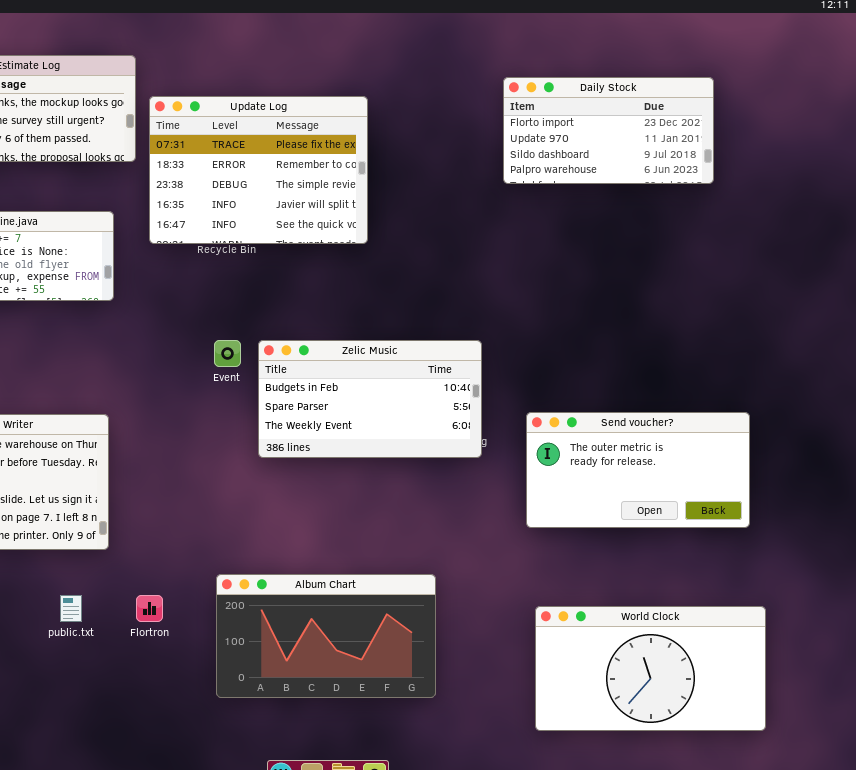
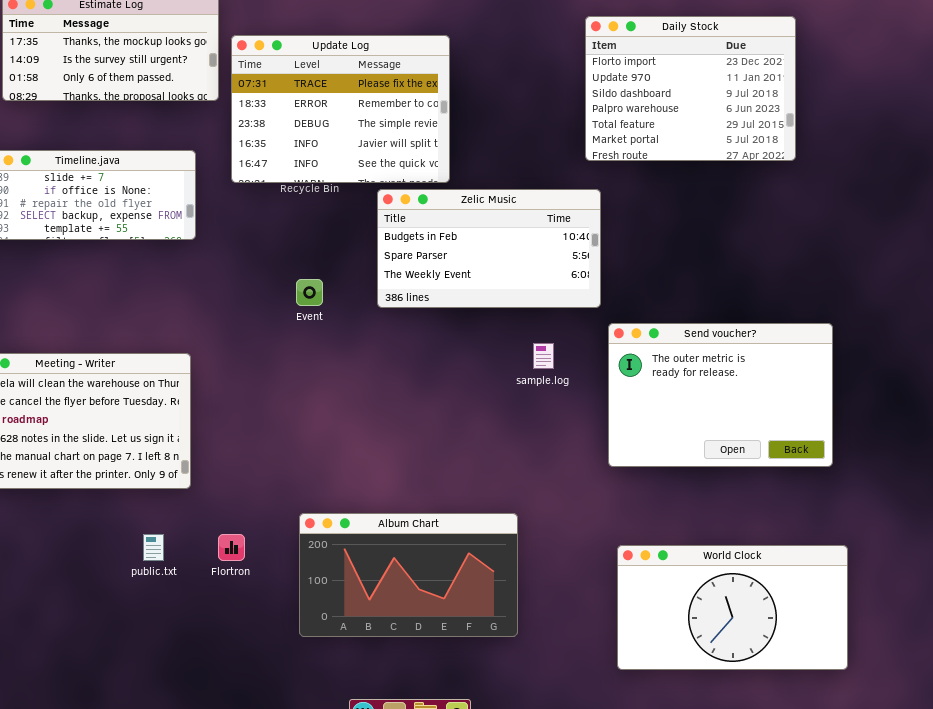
Daily Stock: [503,77,714,184] -> [585,16,796,161], resized
Zelic Music: [258,340,482,458] -> [377,189,601,308], moved
Send voucher?: [526,412,750,528] -> [608,323,833,467], resized

